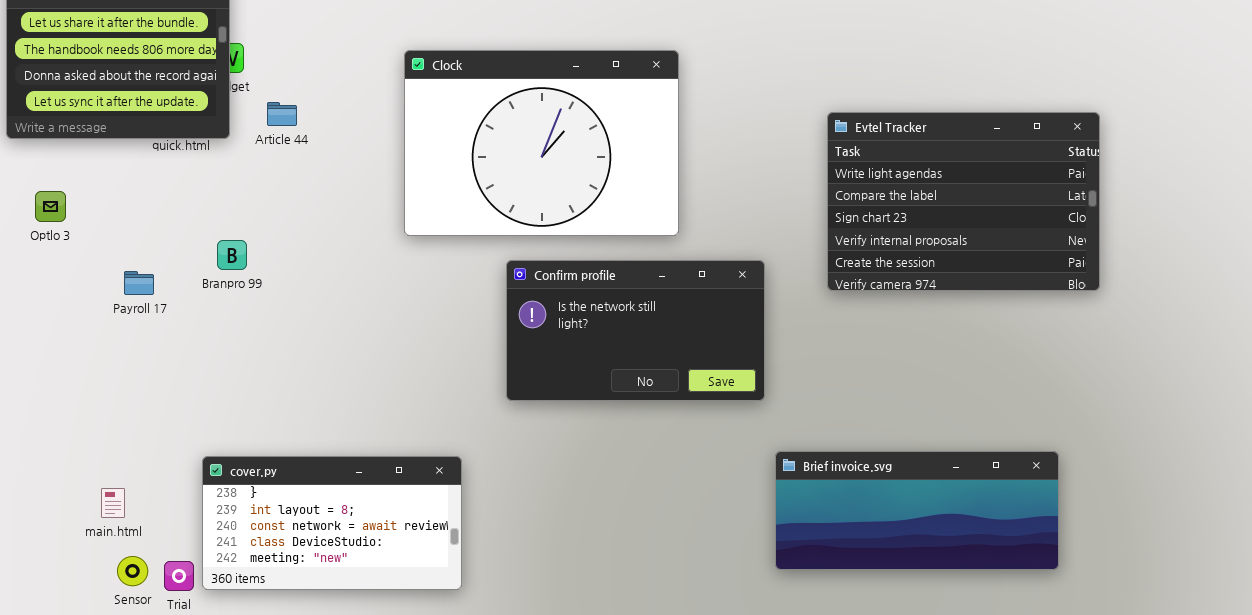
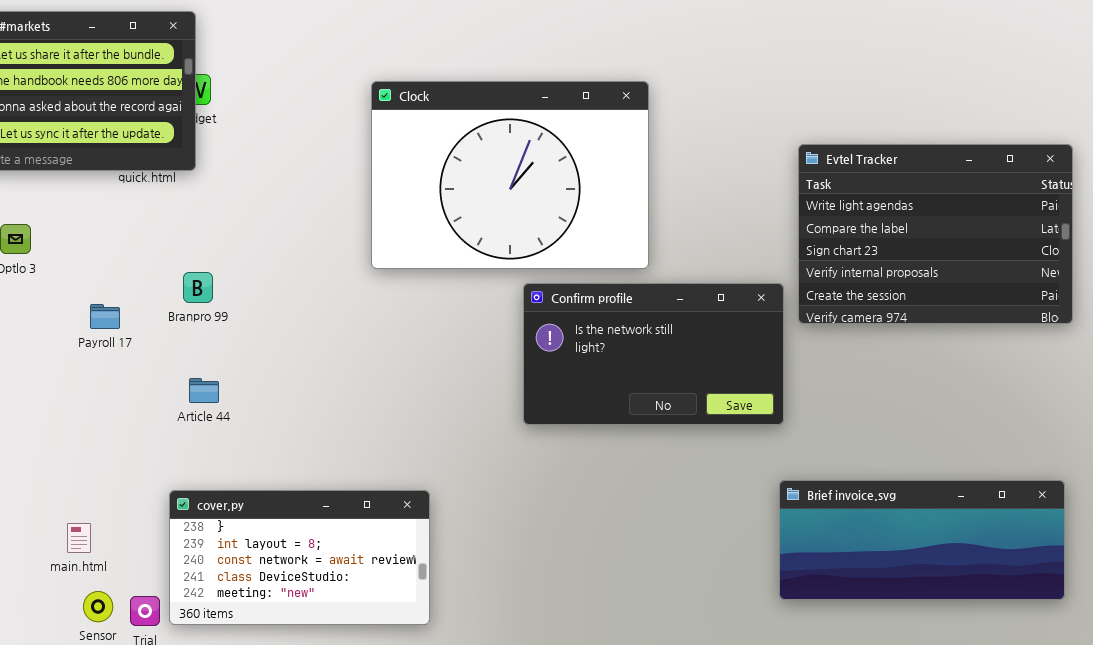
Article 44: [267,102,297,126] -> [189,378,219,403], moved
Confirm profile: [506,260,765,401] -> [523,283,784,425], moved
Brief invoice.svg: [775,451,1059,570] -> [779,480,1065,600], moved

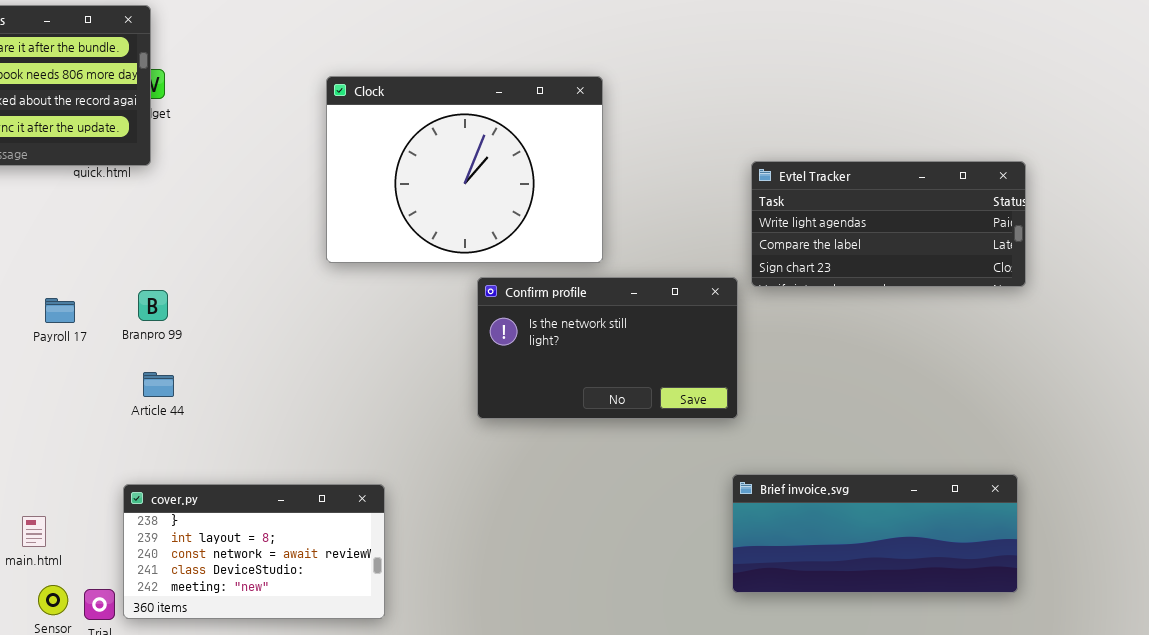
Evtel Tracker: [798,144,1073,324] -> [751,161,1026,287], moved, resized
Branpro 99: [183,272,213,303] -> [138,290,168,321], moved

